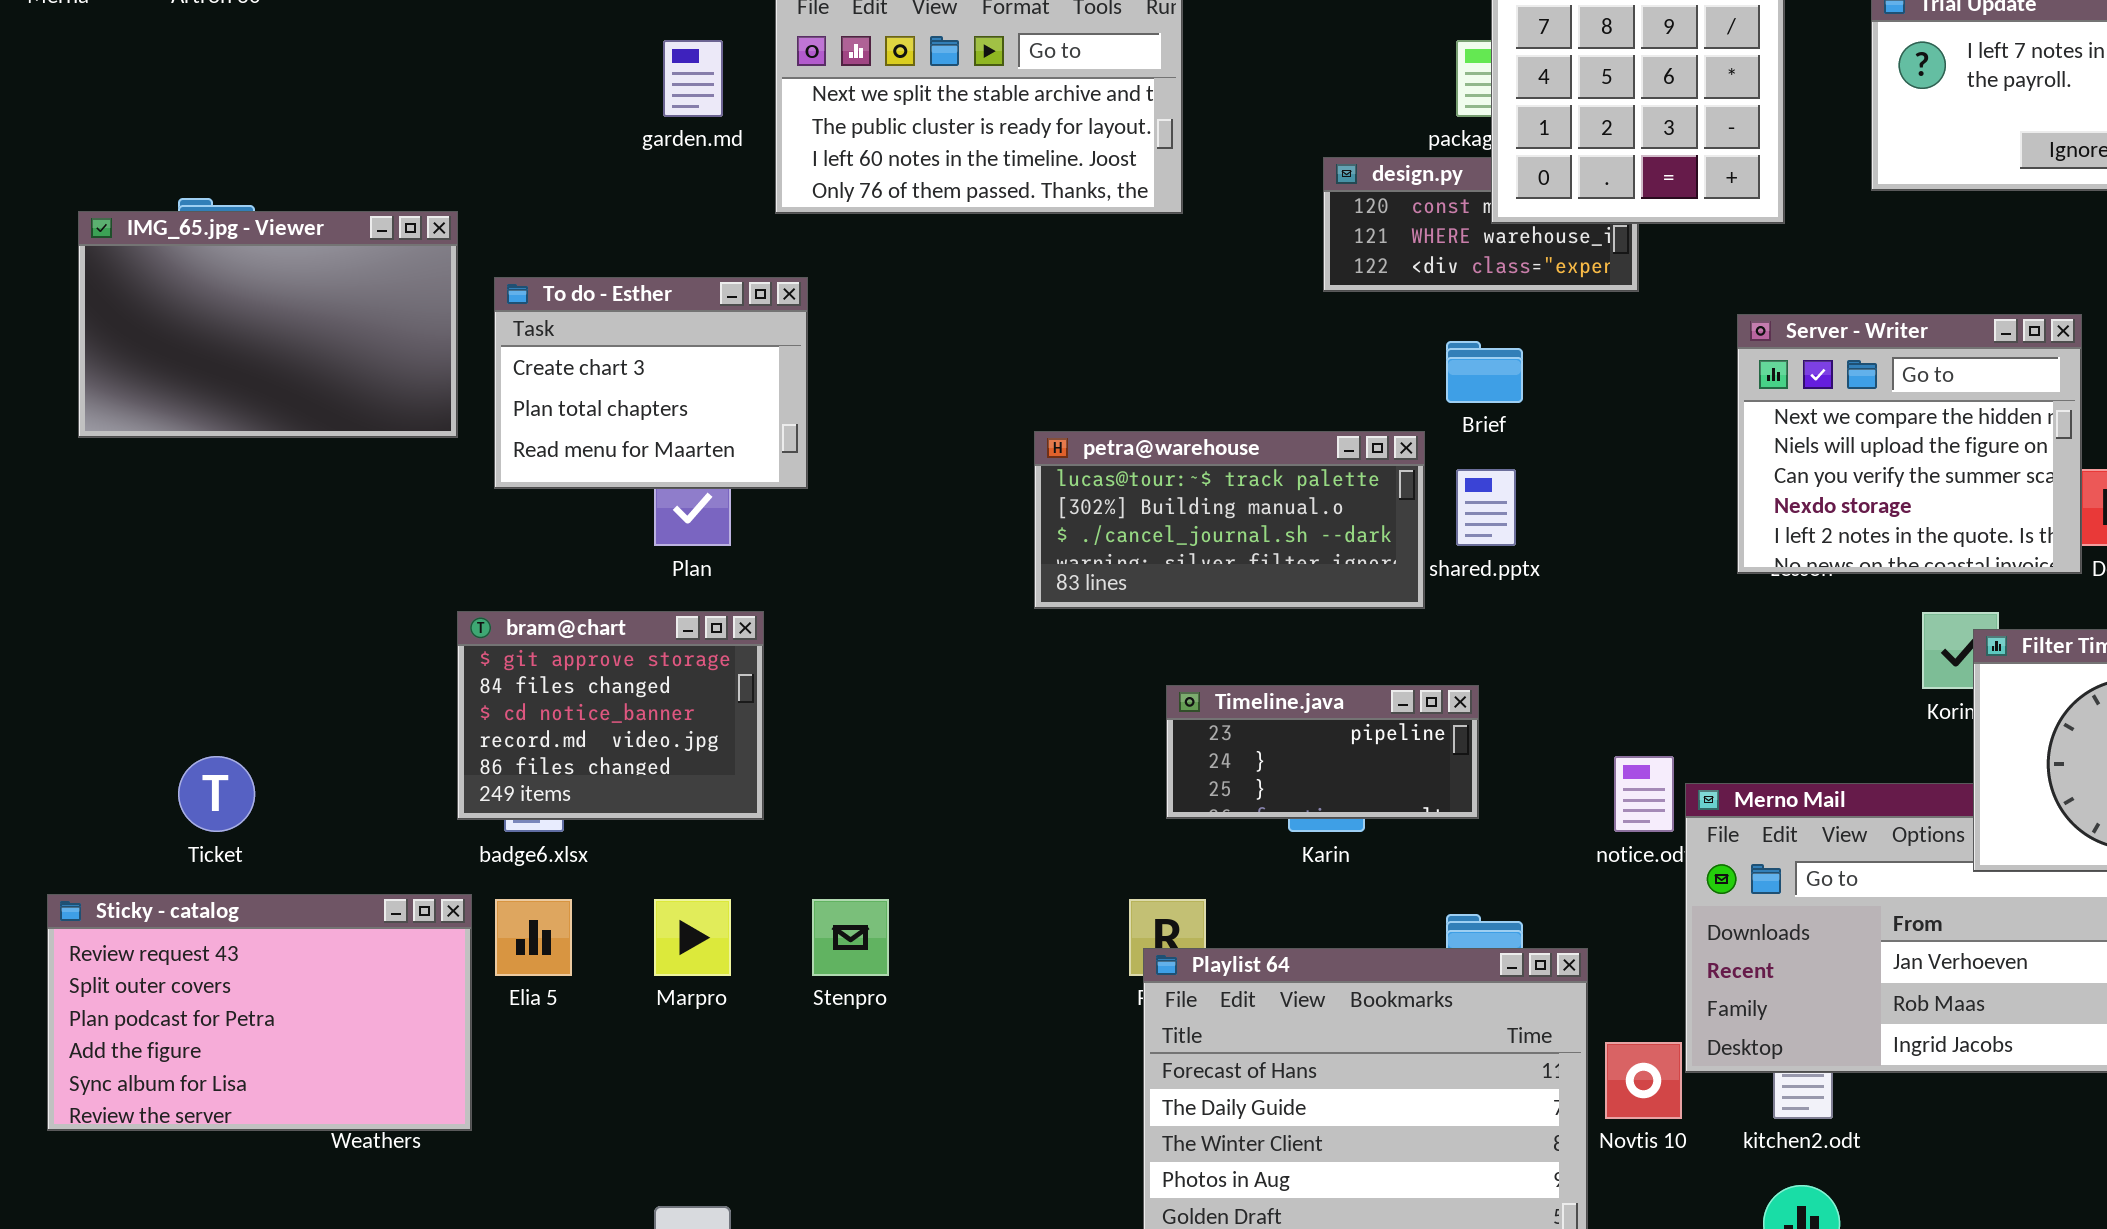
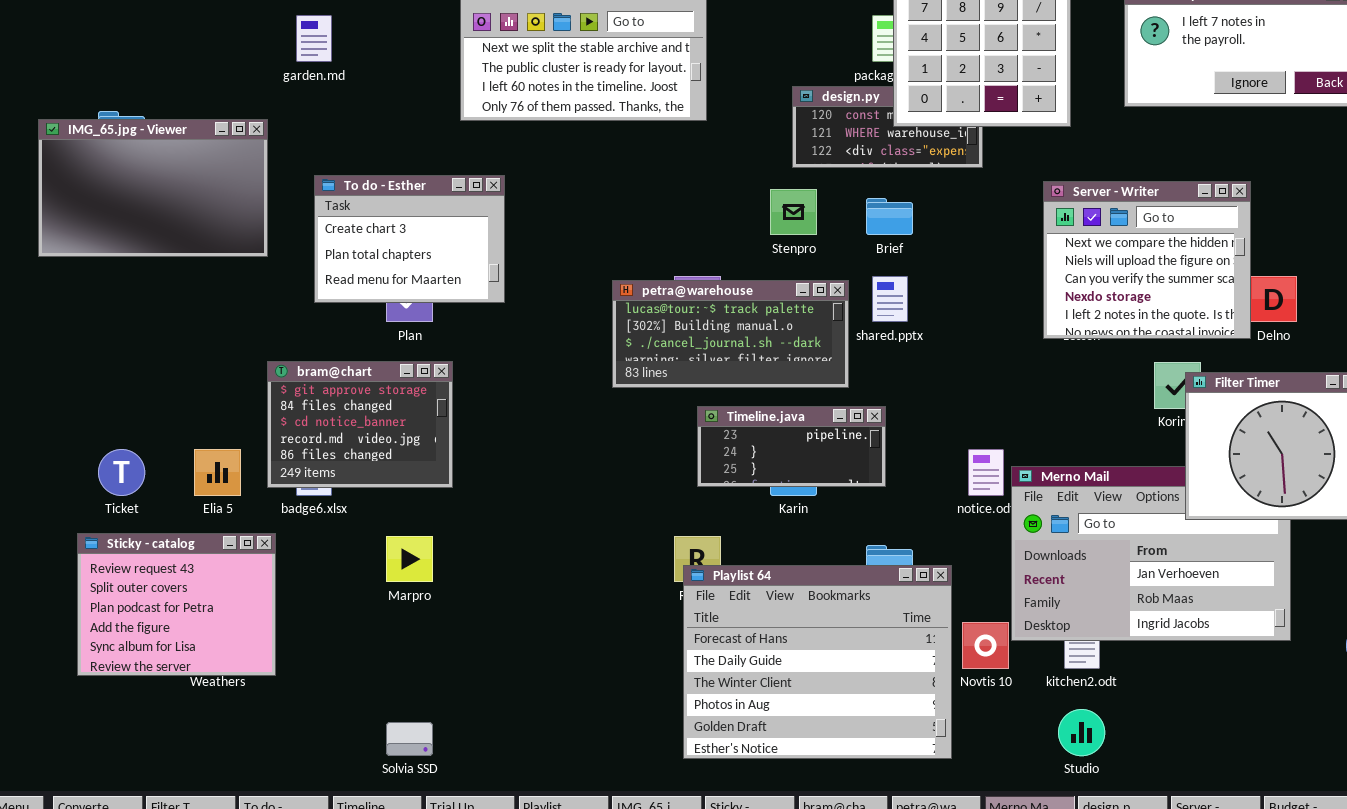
garden.md: [663,40,723,117] -> [296,15,332,62], moved
To do - Esther: [494,277,808,489] -> [314,175,505,303], moved
petra@warehouse: [1034,431,1425,609] -> [612,280,849,388], moved
Sticky - catalog: [47,894,472,1131] -> [77,533,276,676], resized
Elia 5: [495,899,572,976] -> [194,449,241,496], moved
Stenpro: [812,899,889,976] -> [770,189,817,235], moved

